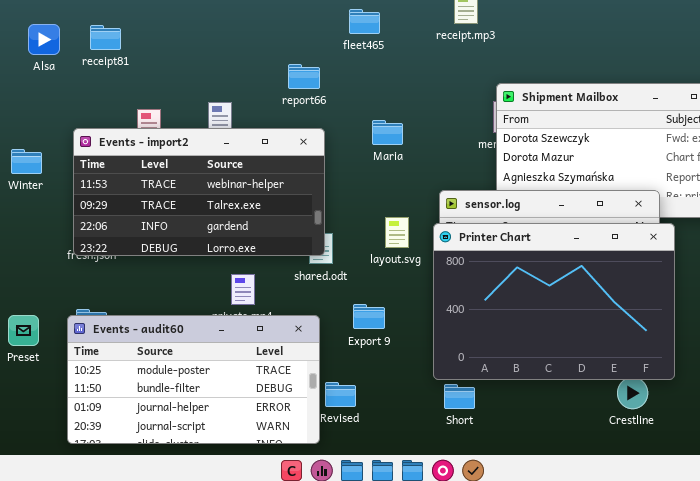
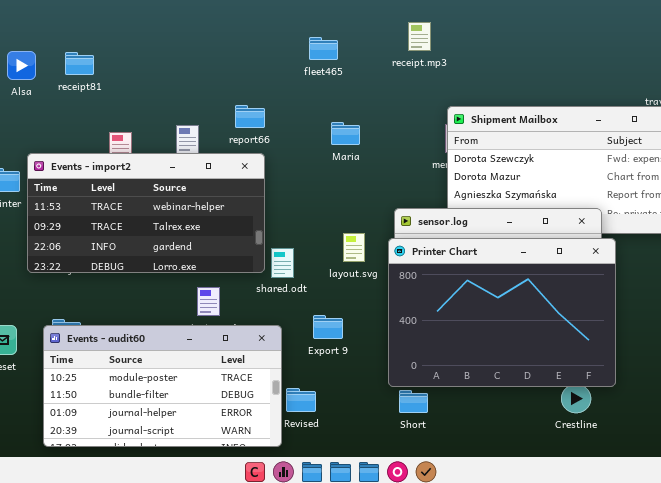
report66: [288,64,320,89] -> [235,105,265,128], moved
Maria: [372,120,403,145] -> [331,122,360,145], moved
Events - import2: [73,128,325,256] -> [27,153,265,273], moved

